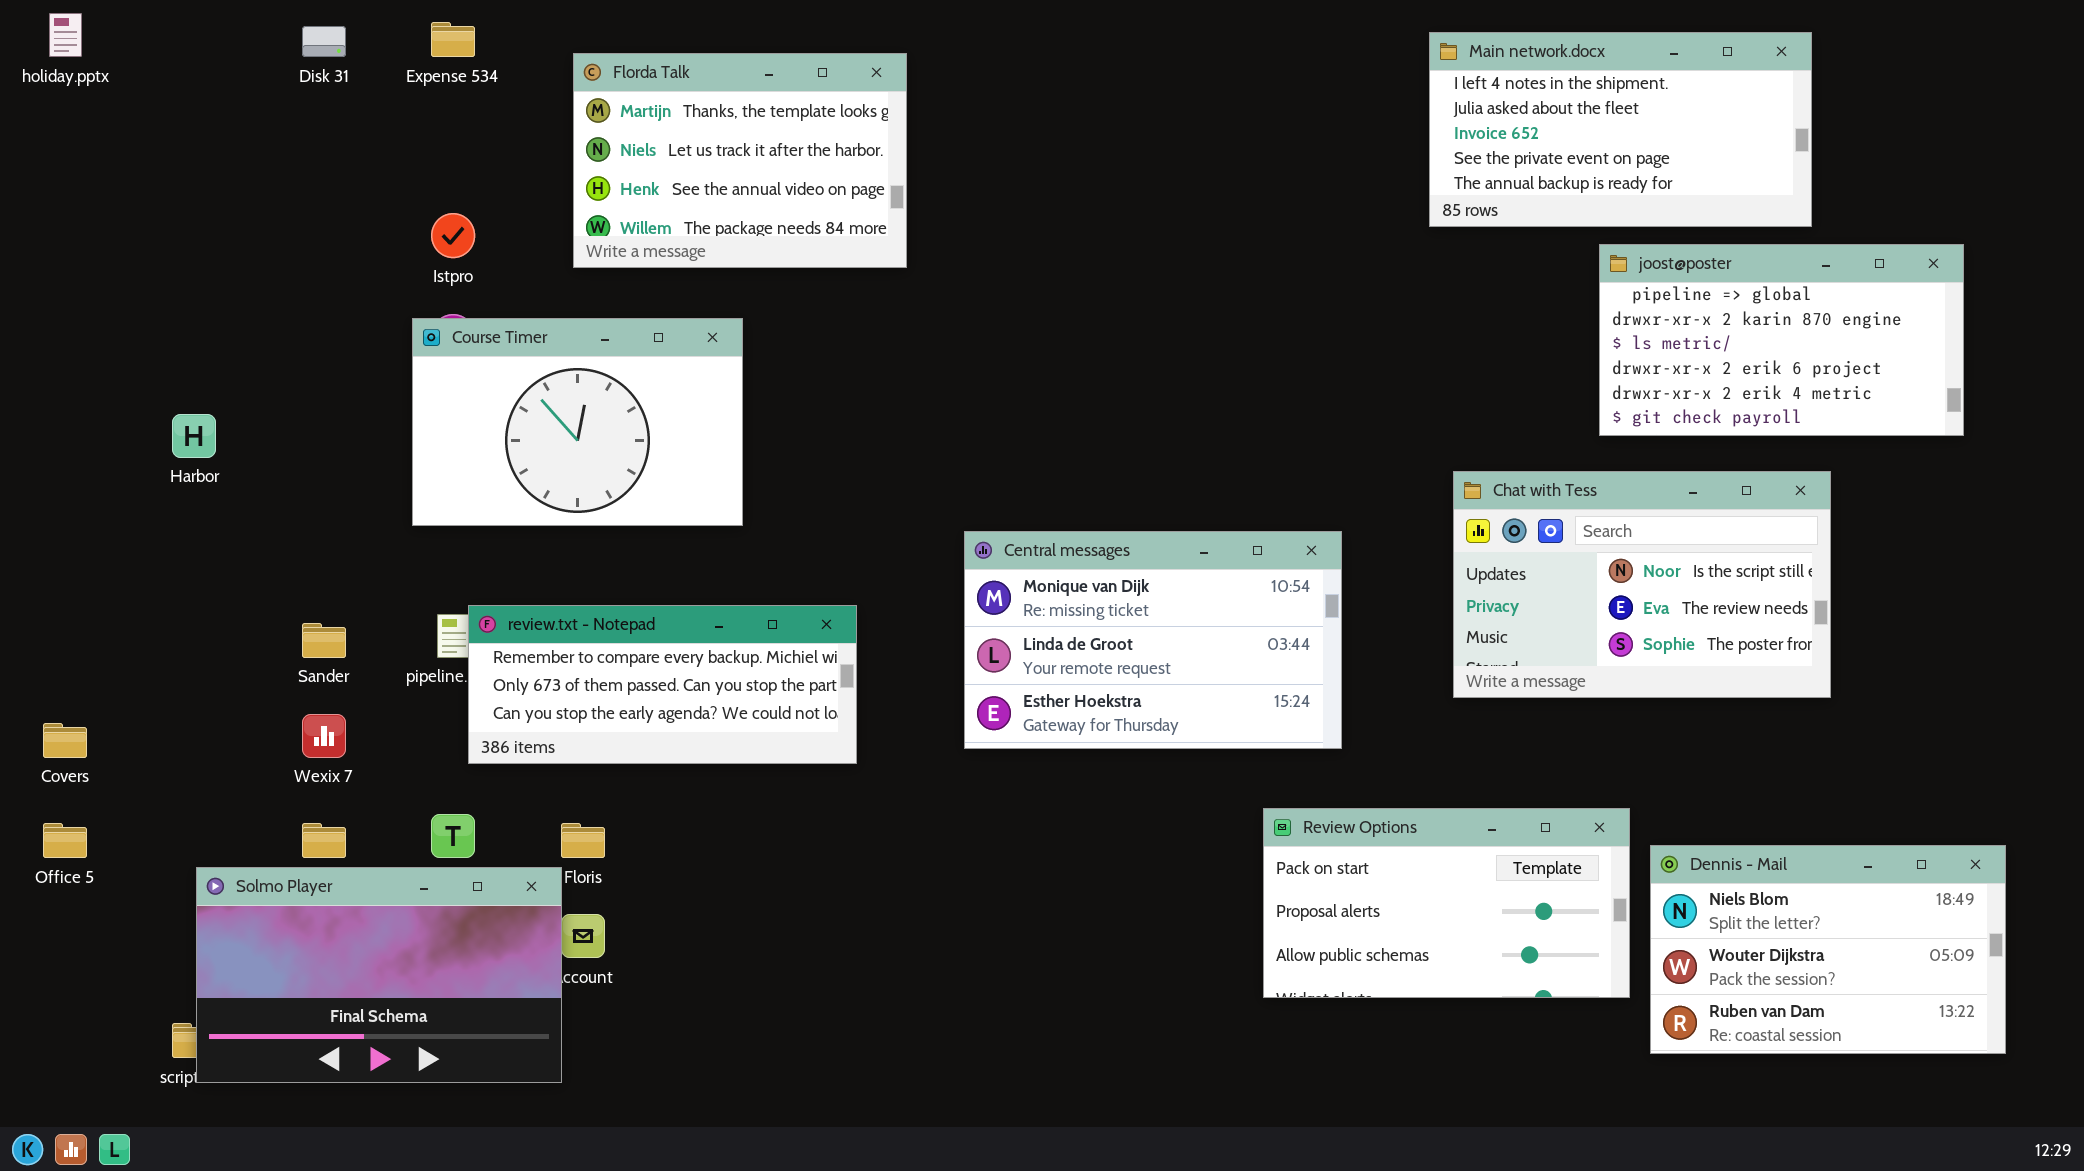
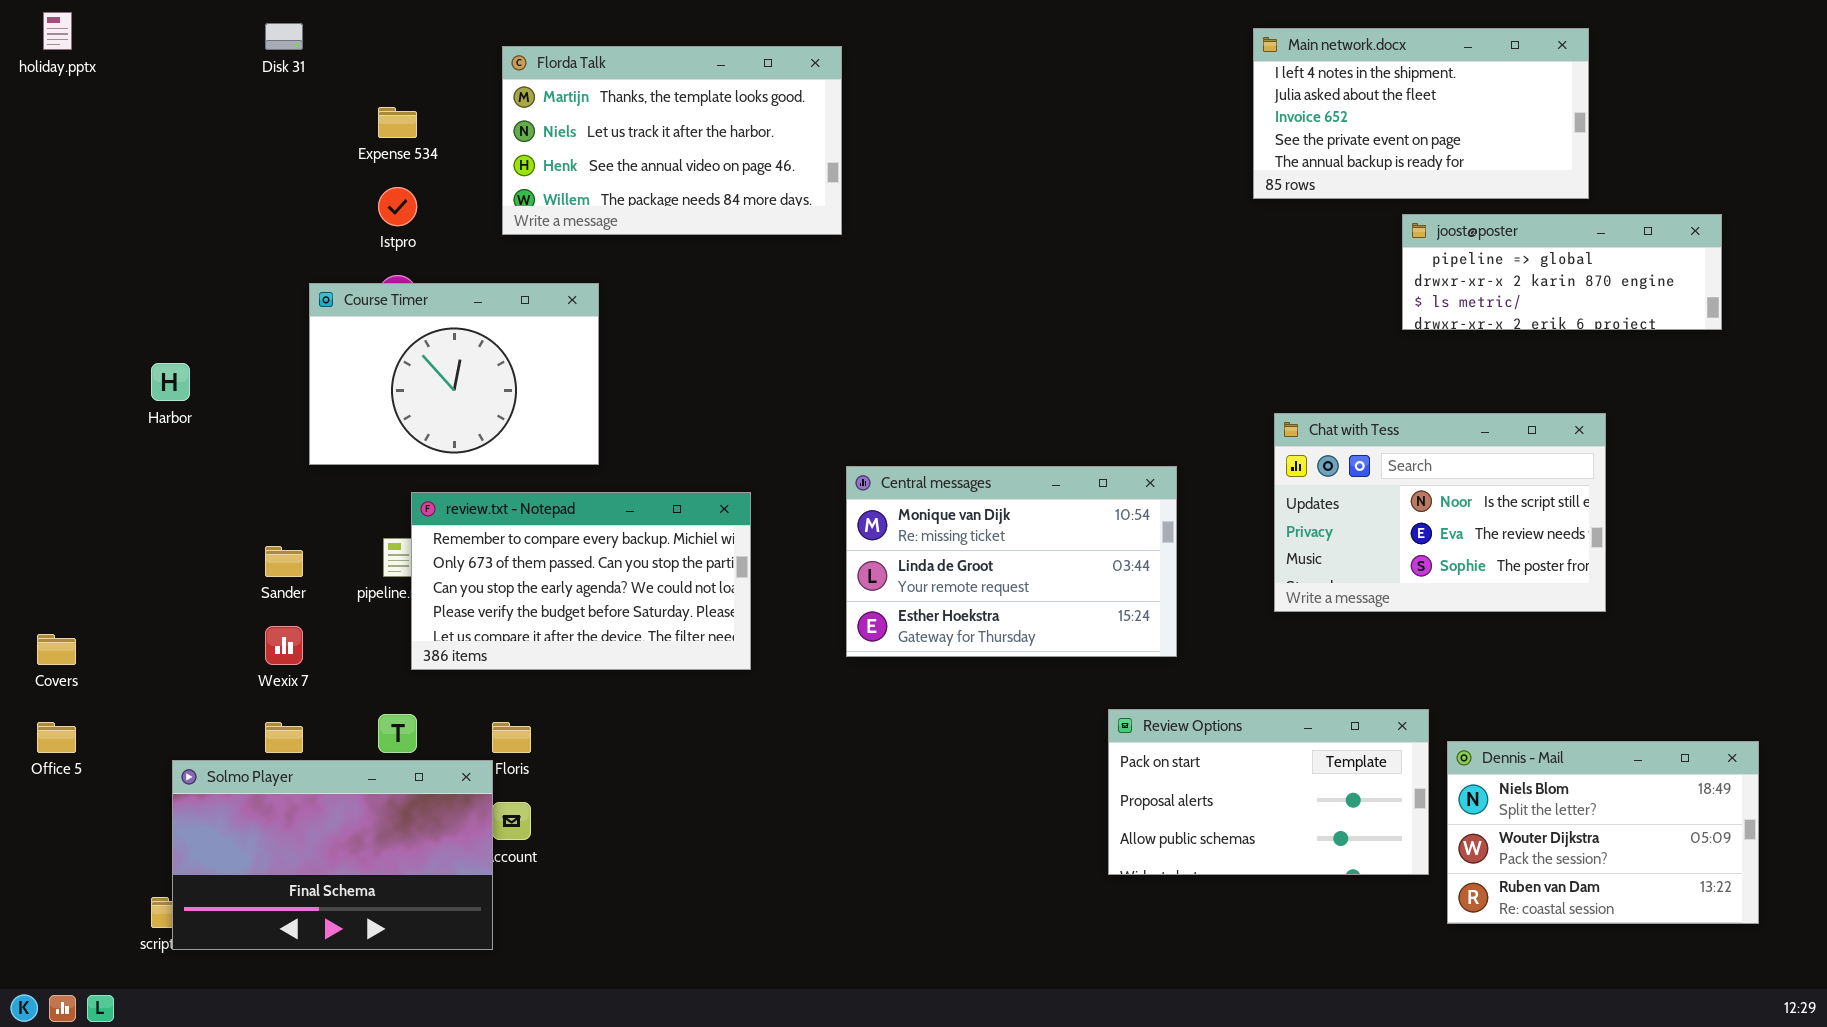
Expense 534: [431,22,475,57] -> [378,107,417,138], moved
Florda Talk: [573,53,907,268] -> [502,46,842,235], resized
joost@poster: [1599,244,1964,436] -> [1402,214,1722,330], resized
Course Timer: [412,318,743,526] -> [309,283,599,465], moved
review.txt - Notepad: [468,605,857,764] -> [411,492,751,670], resized

